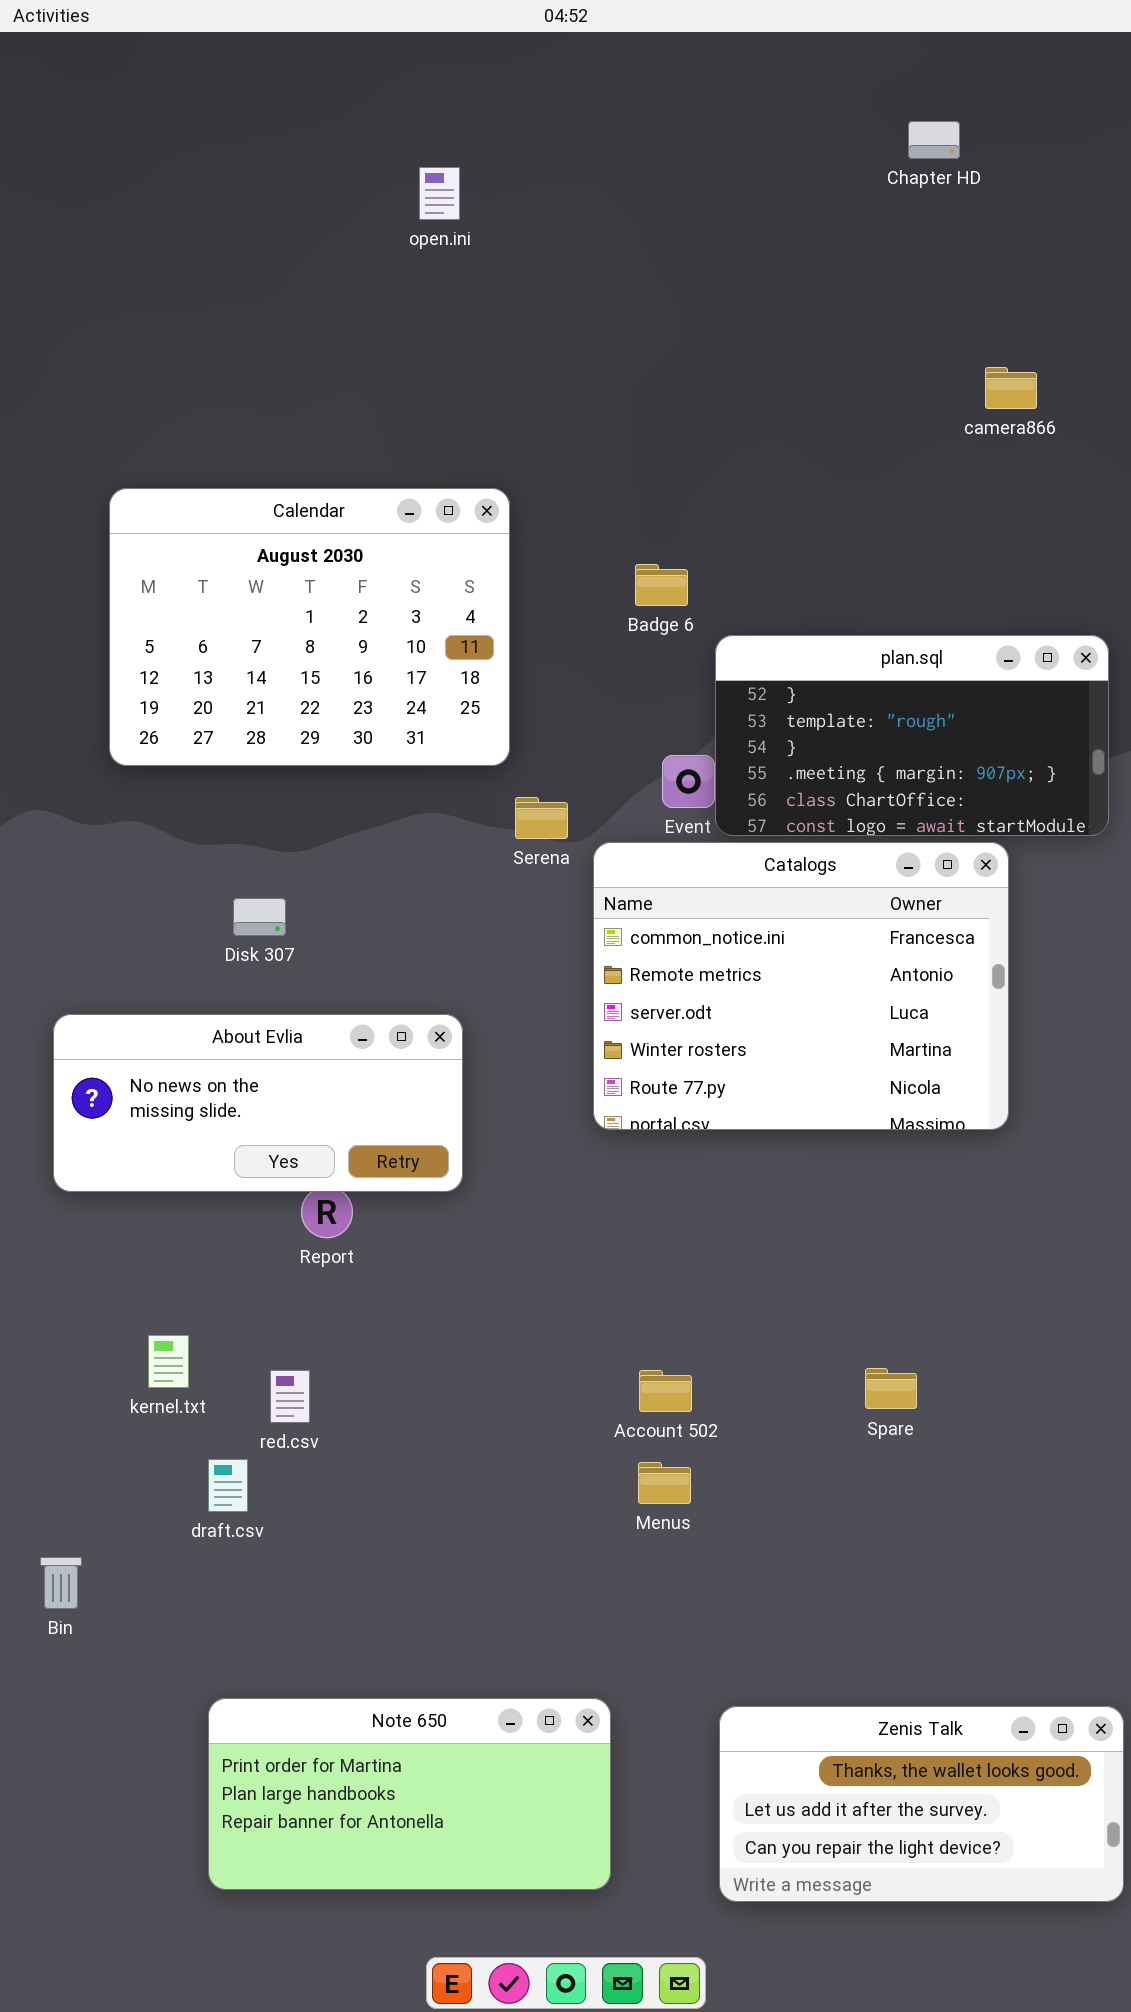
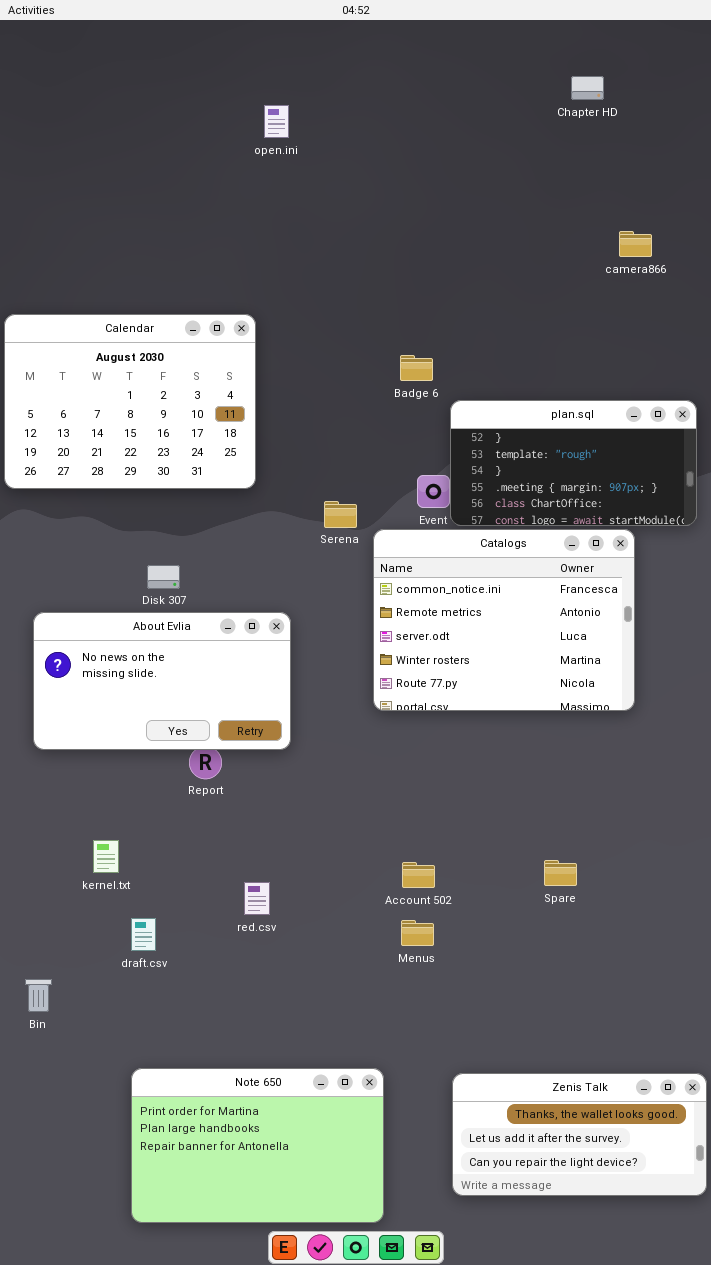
Calendar: [109,488,510,766] -> [4,314,256,489], moved
About Evlia: [53,1014,463,1192] -> [33,612,291,750], resized
red.csv: [270,1370,310,1423] -> [244,882,270,915], moved
Note 650: [208,1698,611,1890] -> [131,1068,384,1223], resized

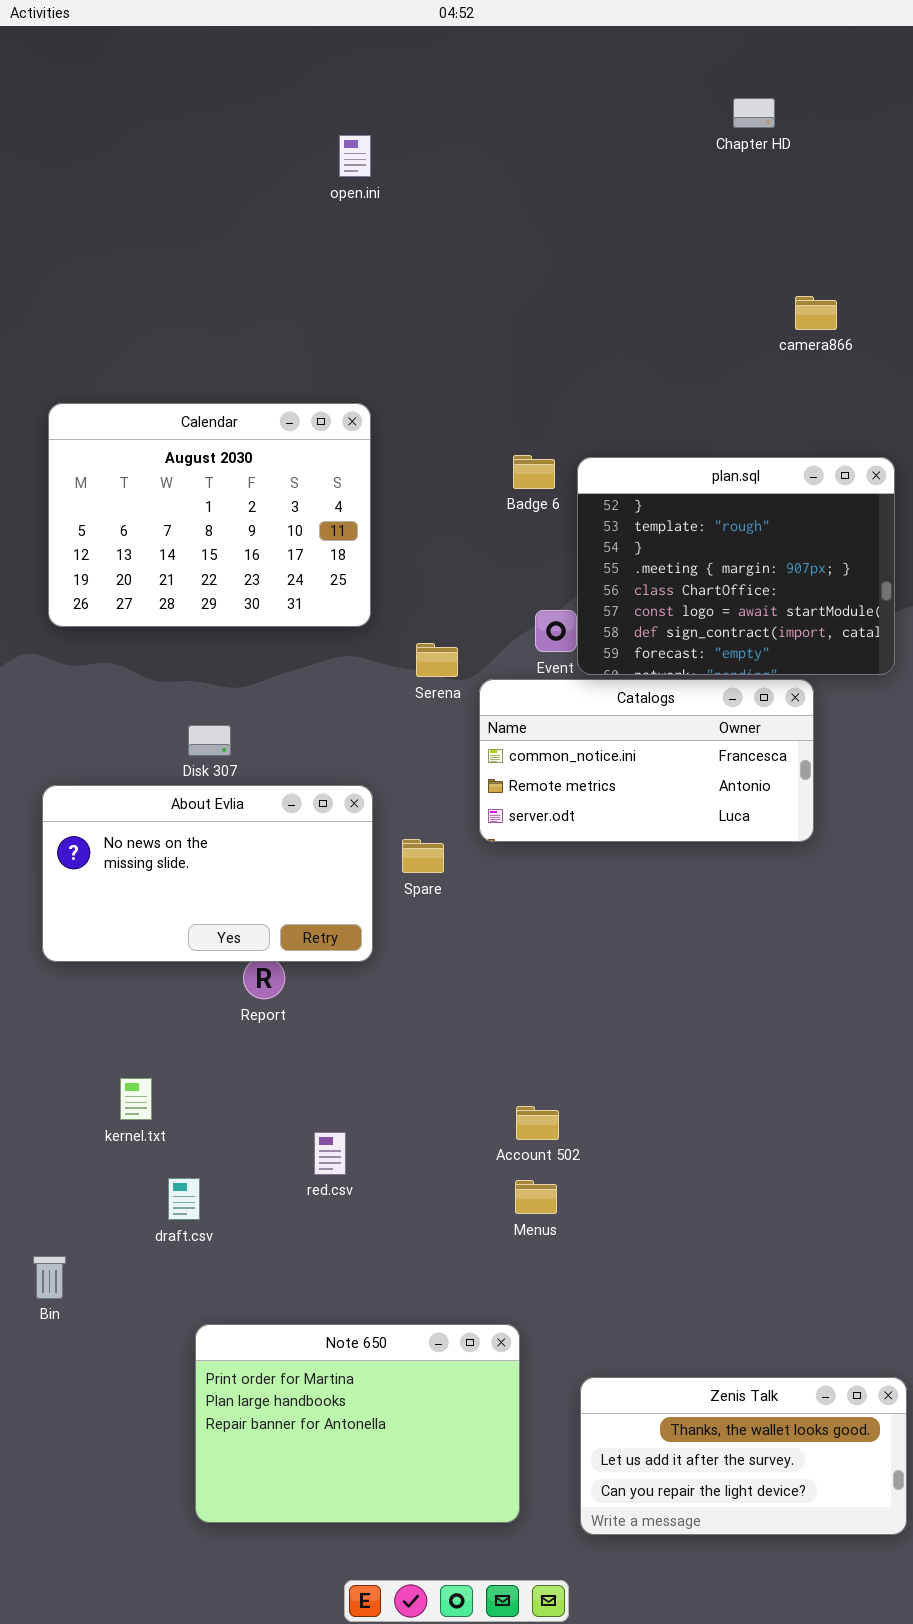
Calendar: [4,314,256,489] -> [48,403,371,627], moved
plan.sql: [450,400,697,526] -> [577,457,895,675], resized
Catalogs: [373,529,635,711] -> [479,679,814,842], resized
Spare: [544,860,577,886] -> [402,839,444,873], moved
Note 650: [131,1068,384,1223] -> [195,1324,520,1523], moved

